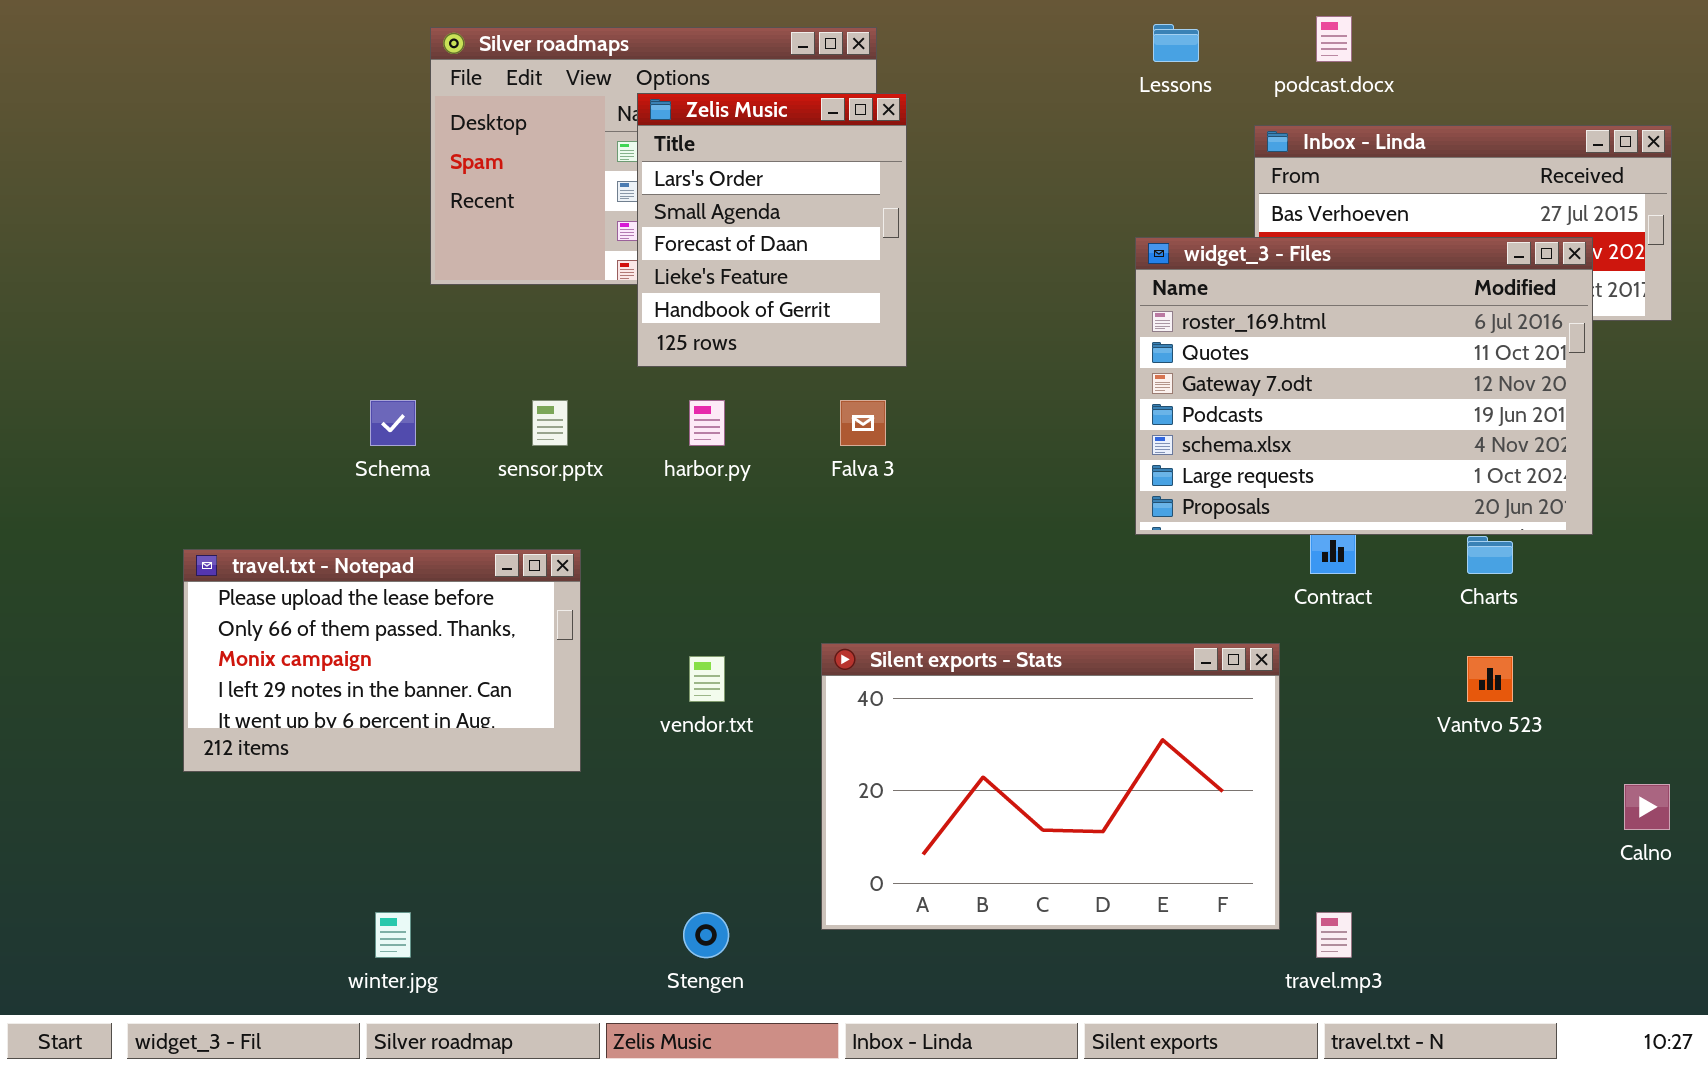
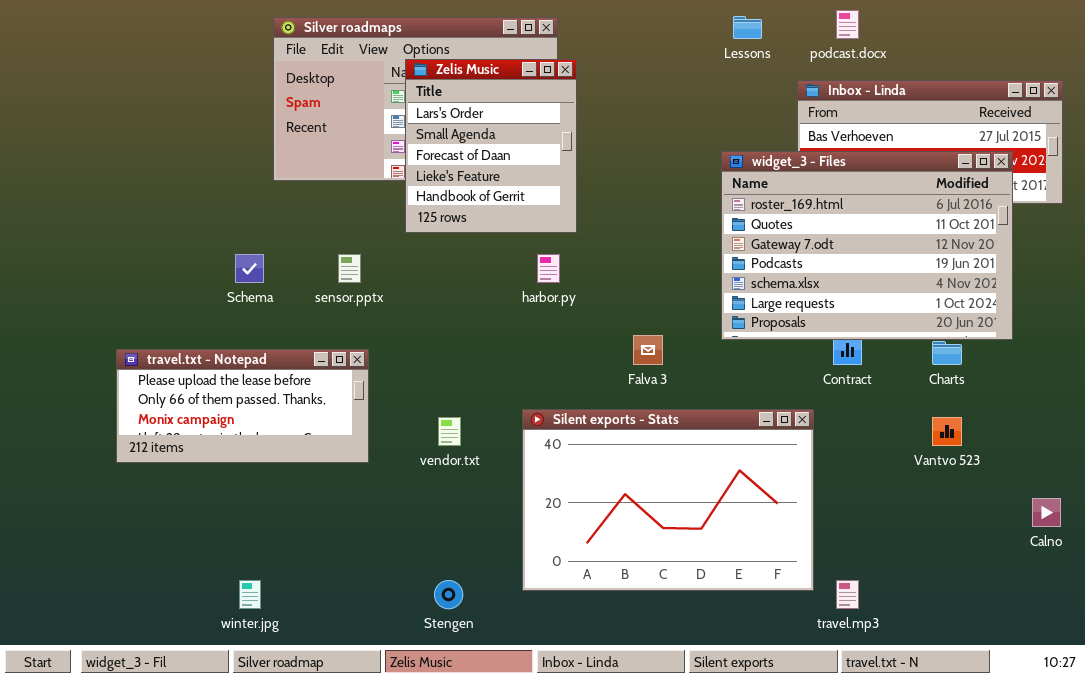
harbor.py: [689,400,725,446] -> [537,254,560,283], moved
Falva 3: [840,400,886,446] -> [633,335,663,365], moved
travel.txt - Notepad: [183,549,581,772] -> [116,349,369,463], resized

